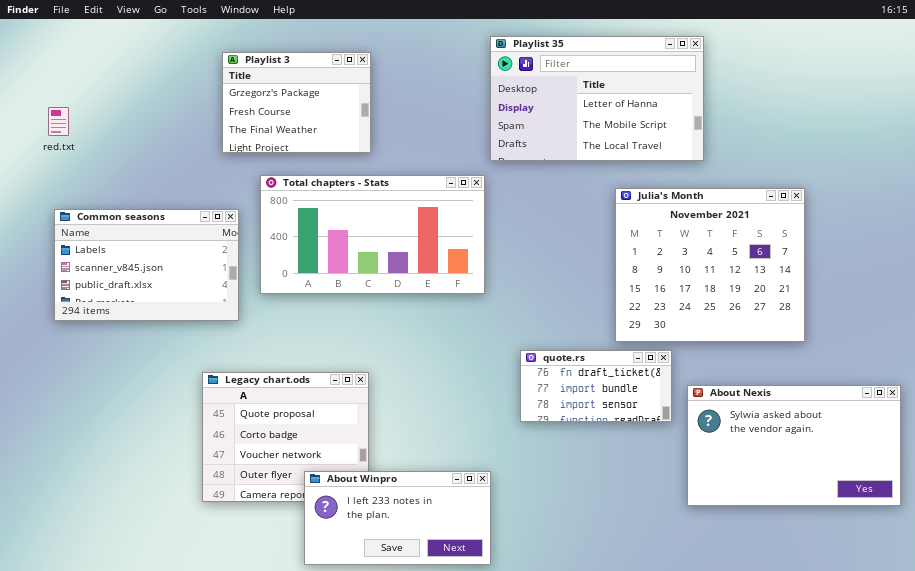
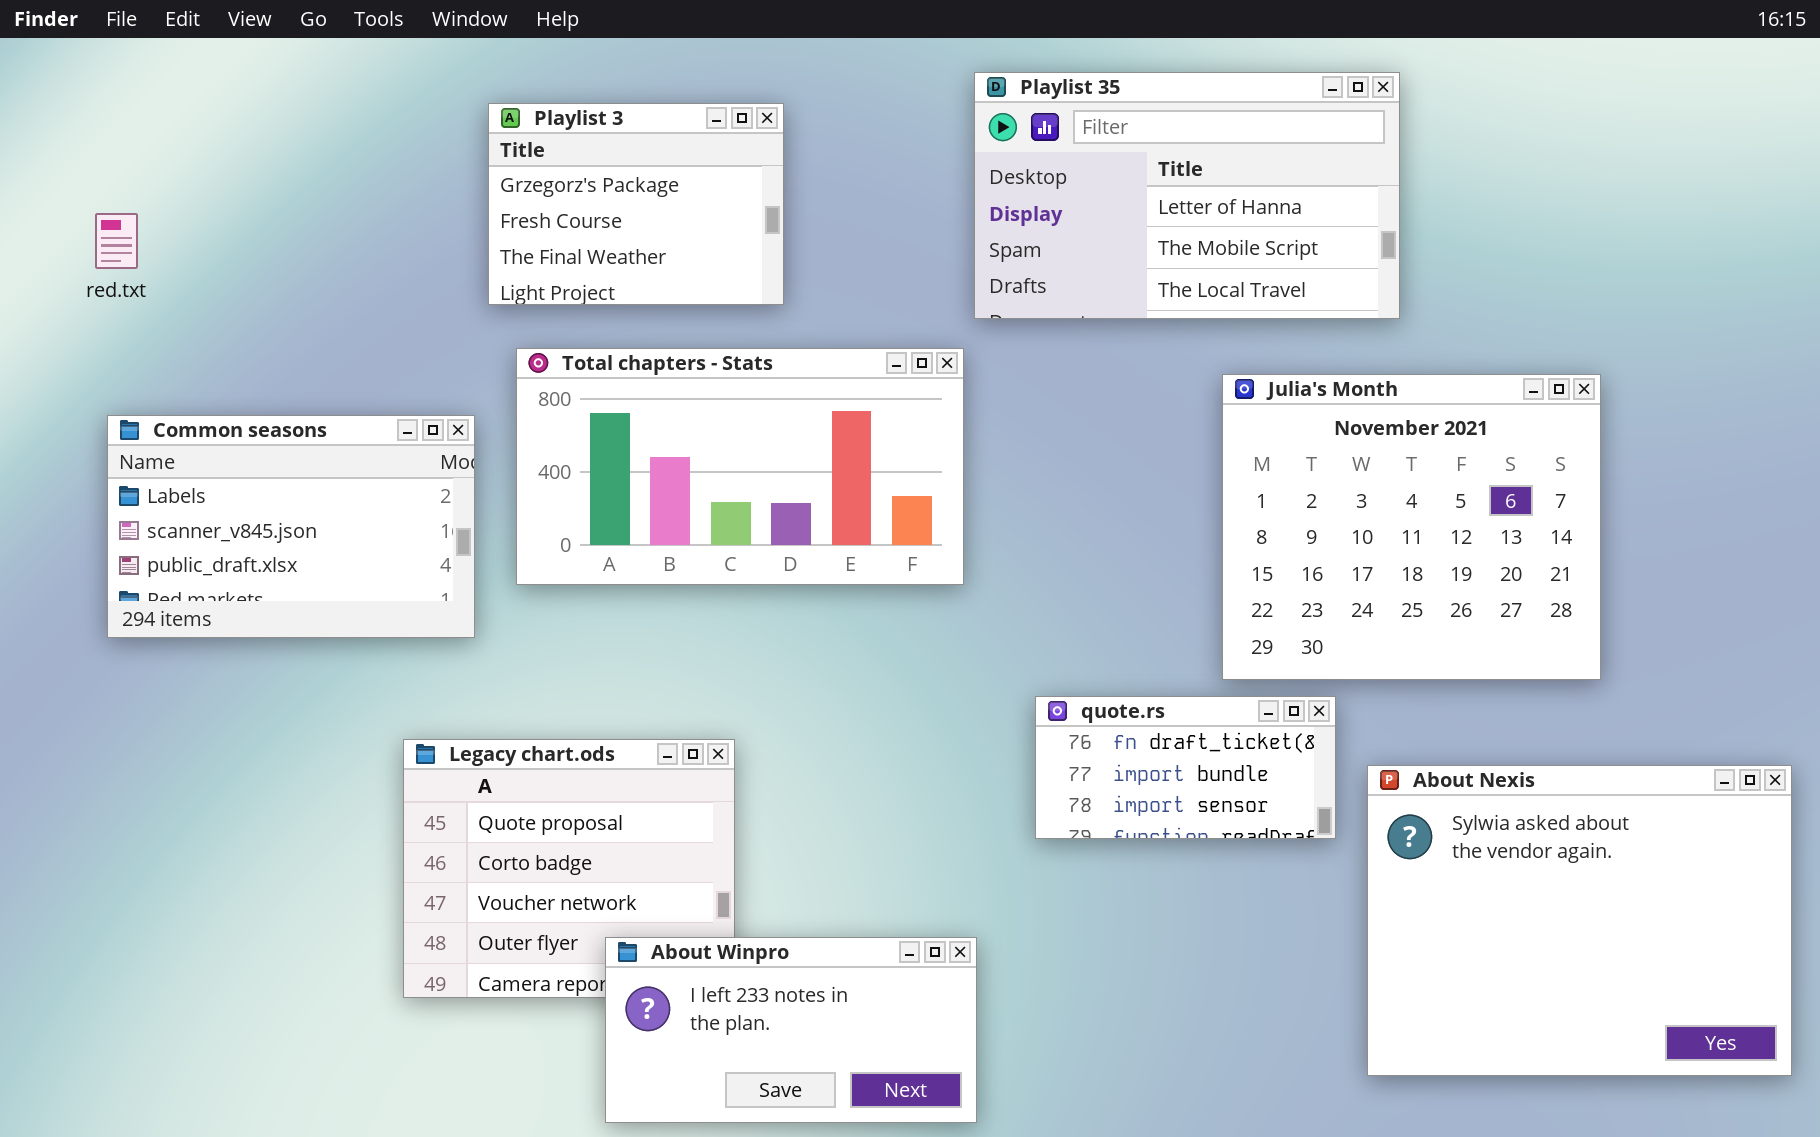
Playlist 3: [222,52,371,153] -> [488,103,784,305], moved
About Nexis: [687,385,901,506] -> [1367,765,1792,1076], resized

